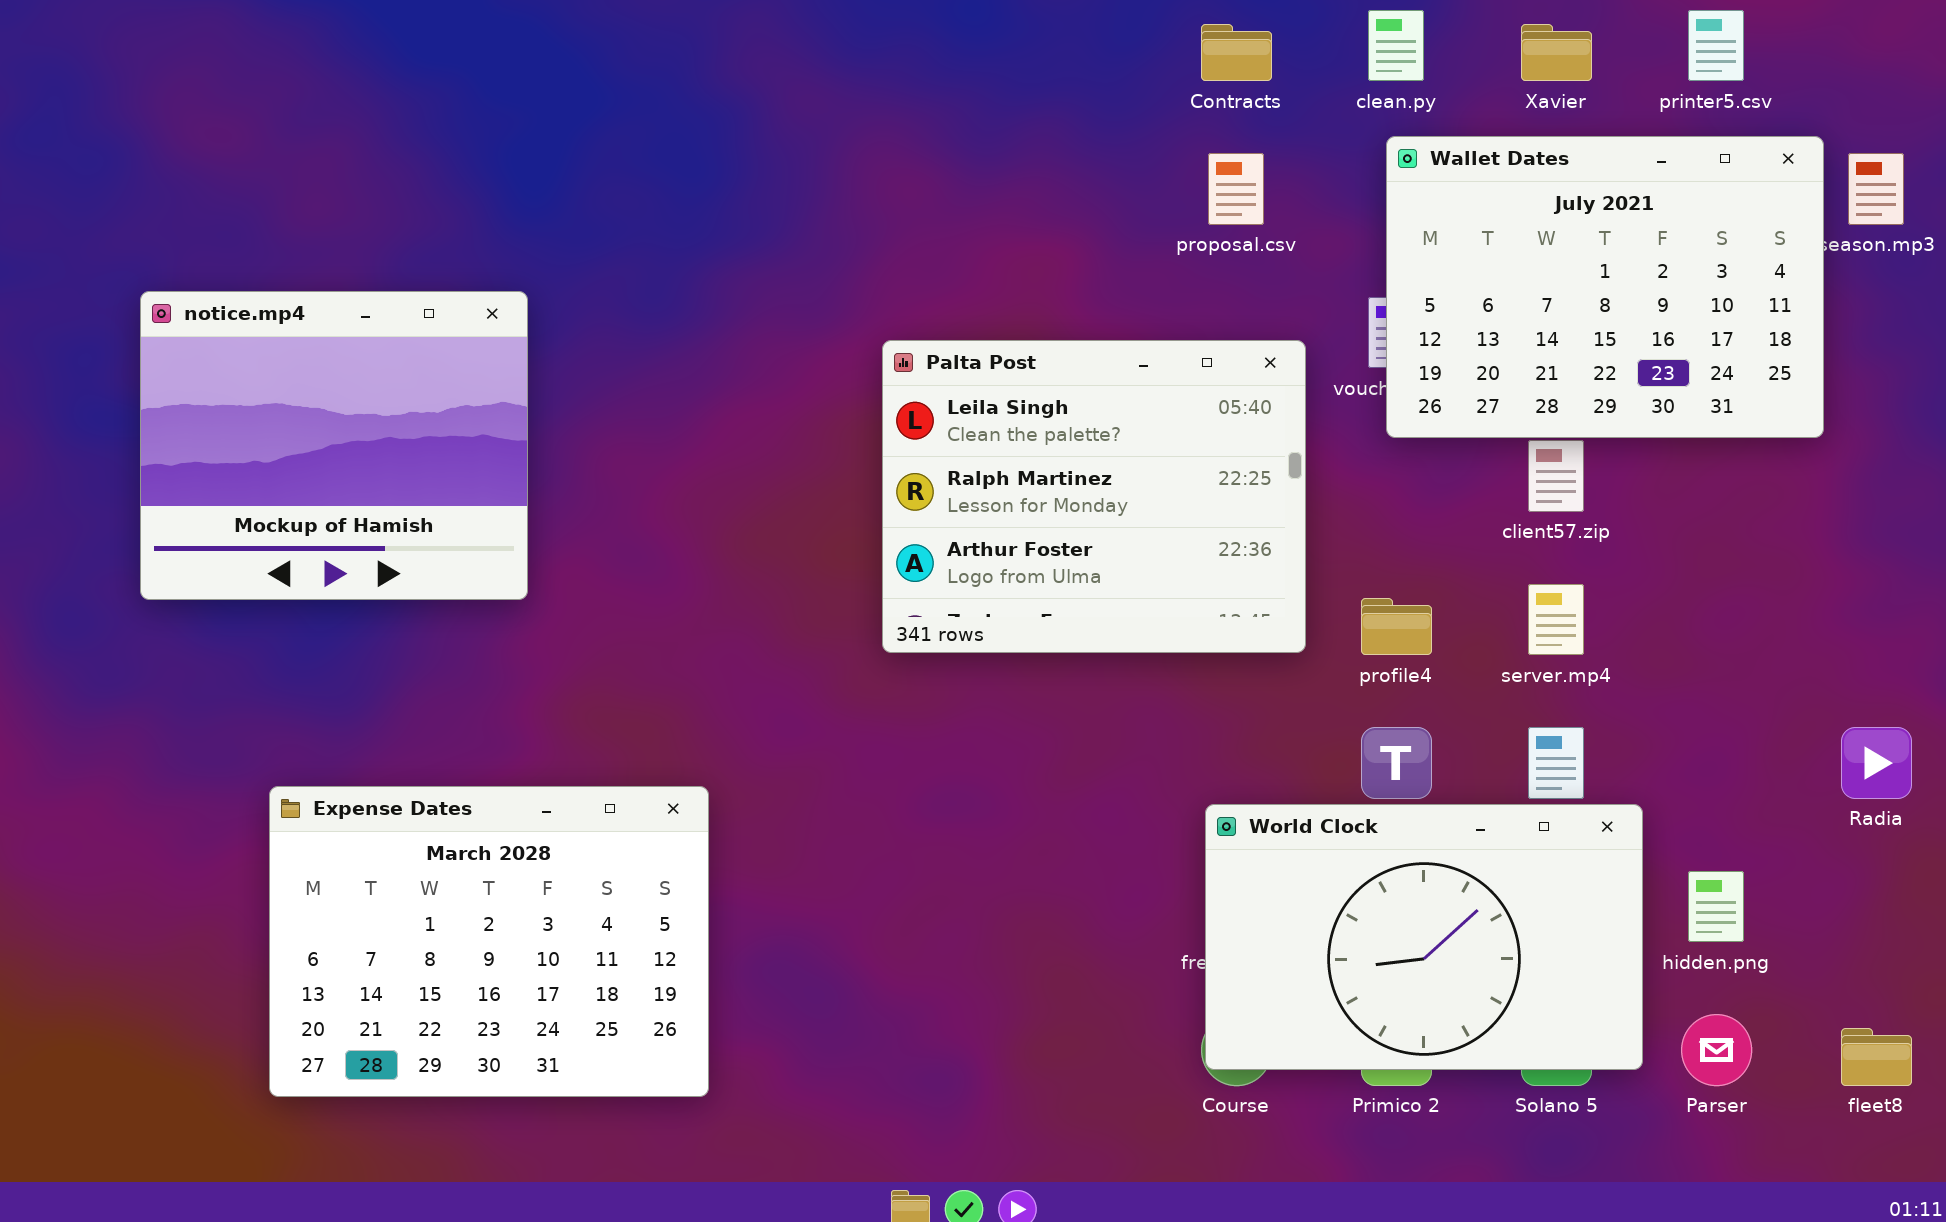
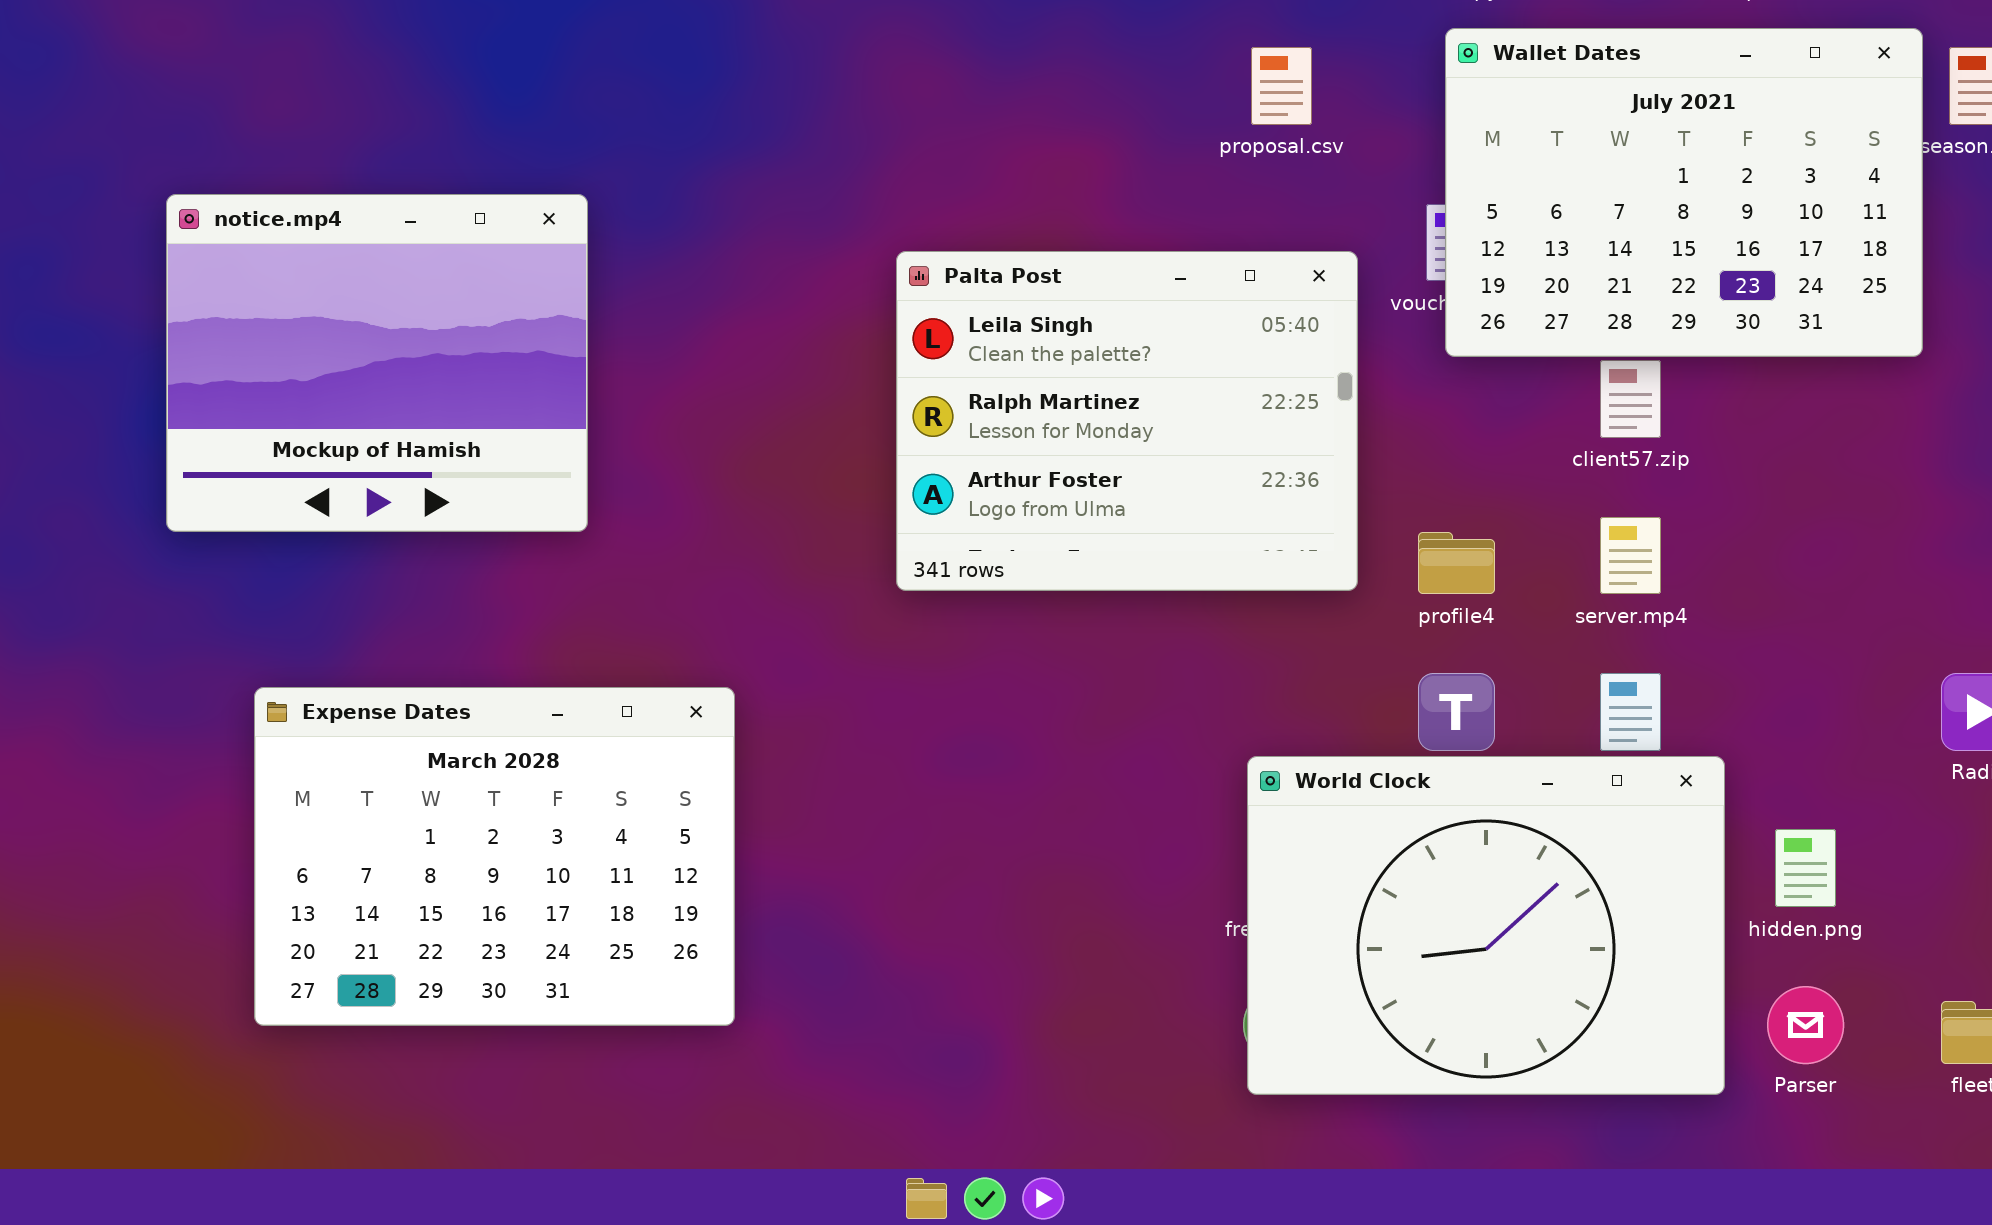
notice.mp4: [140,291,528,600] -> [166,194,588,532], moved
Expense Dates: [269,786,709,1097] -> [254,687,735,1026], moved
World Clock: [1205,804,1643,1070] -> [1247,756,1725,1095], resized

